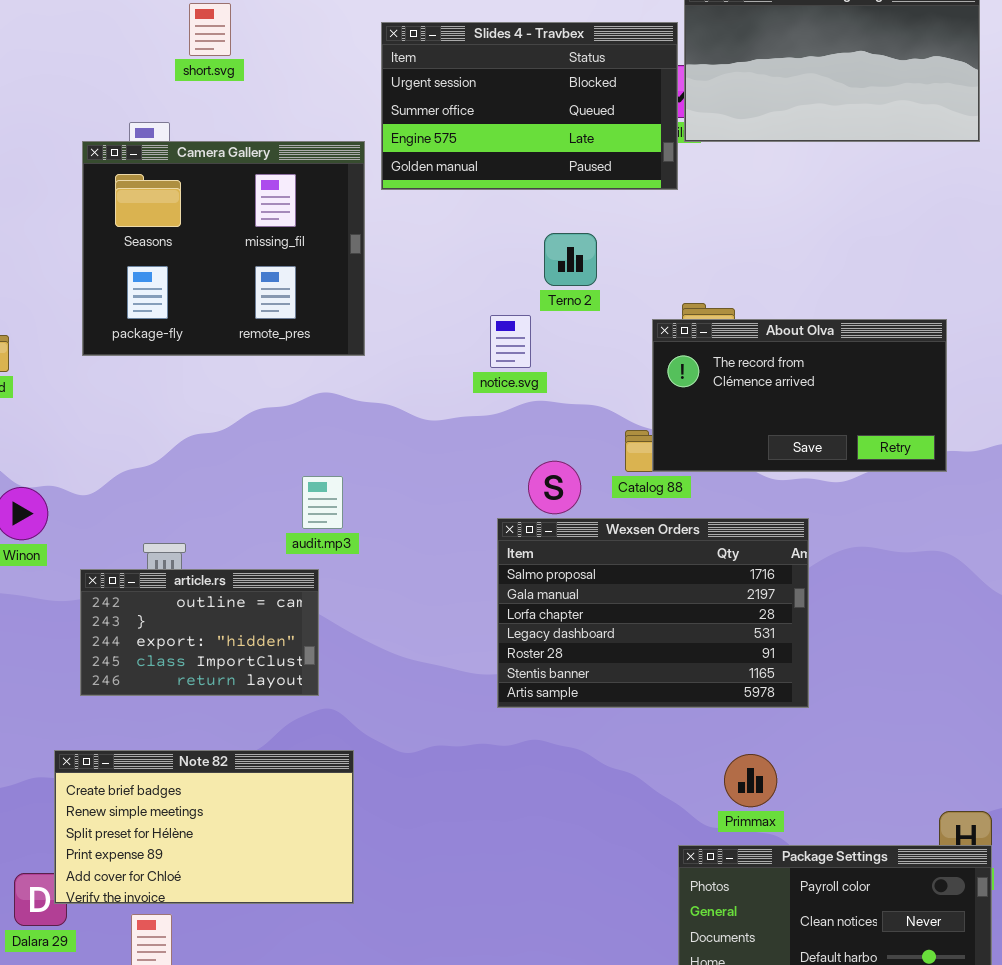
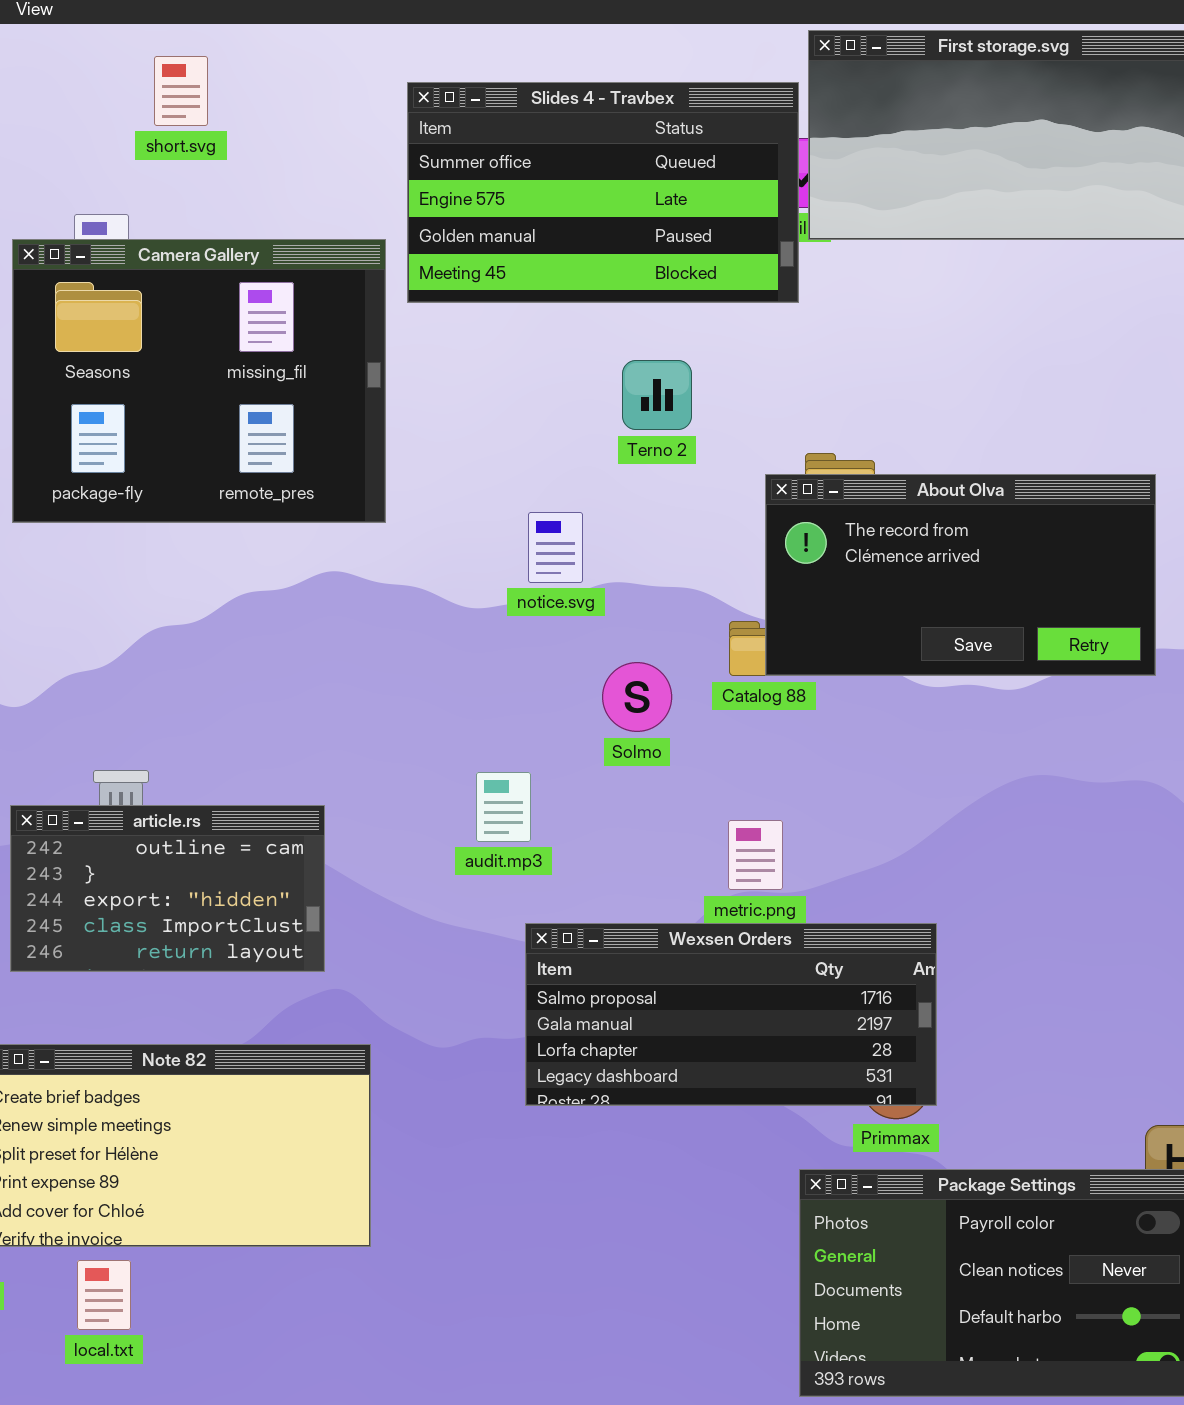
Slides 4 - Travbex: [381,22,678,190] -> [407,82,799,303], scrolled down 1 row
notice.svg: [490,315,531,368] -> [528,512,583,583], moved
audit.mp3: [302,476,343,529] -> [476,772,531,842], moved
Wexsen Orders: [497,518,809,708] -> [525,923,937,1106], moved, resized

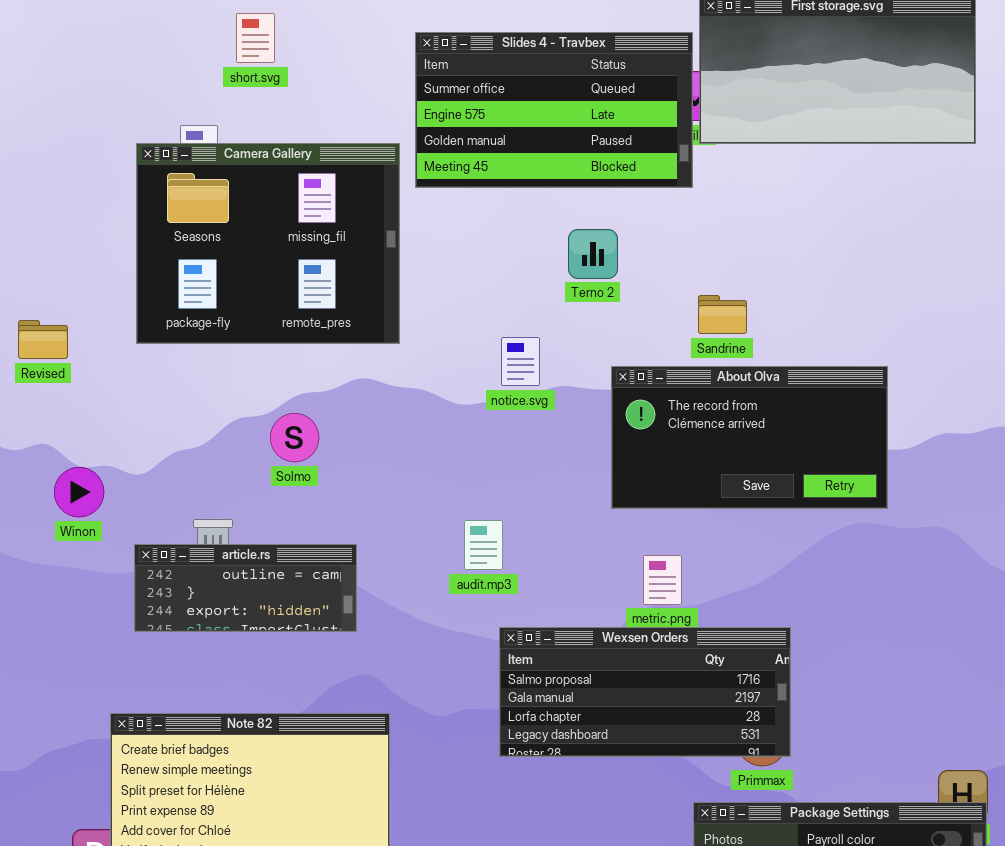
About Olva: [765,474,1156,676] -> [611,366,888,509], moved
Solmo: [602,662,672,732] -> [270,413,319,462], moved
article.rs: [10,805,325,972] -> [134,544,357,632], resized

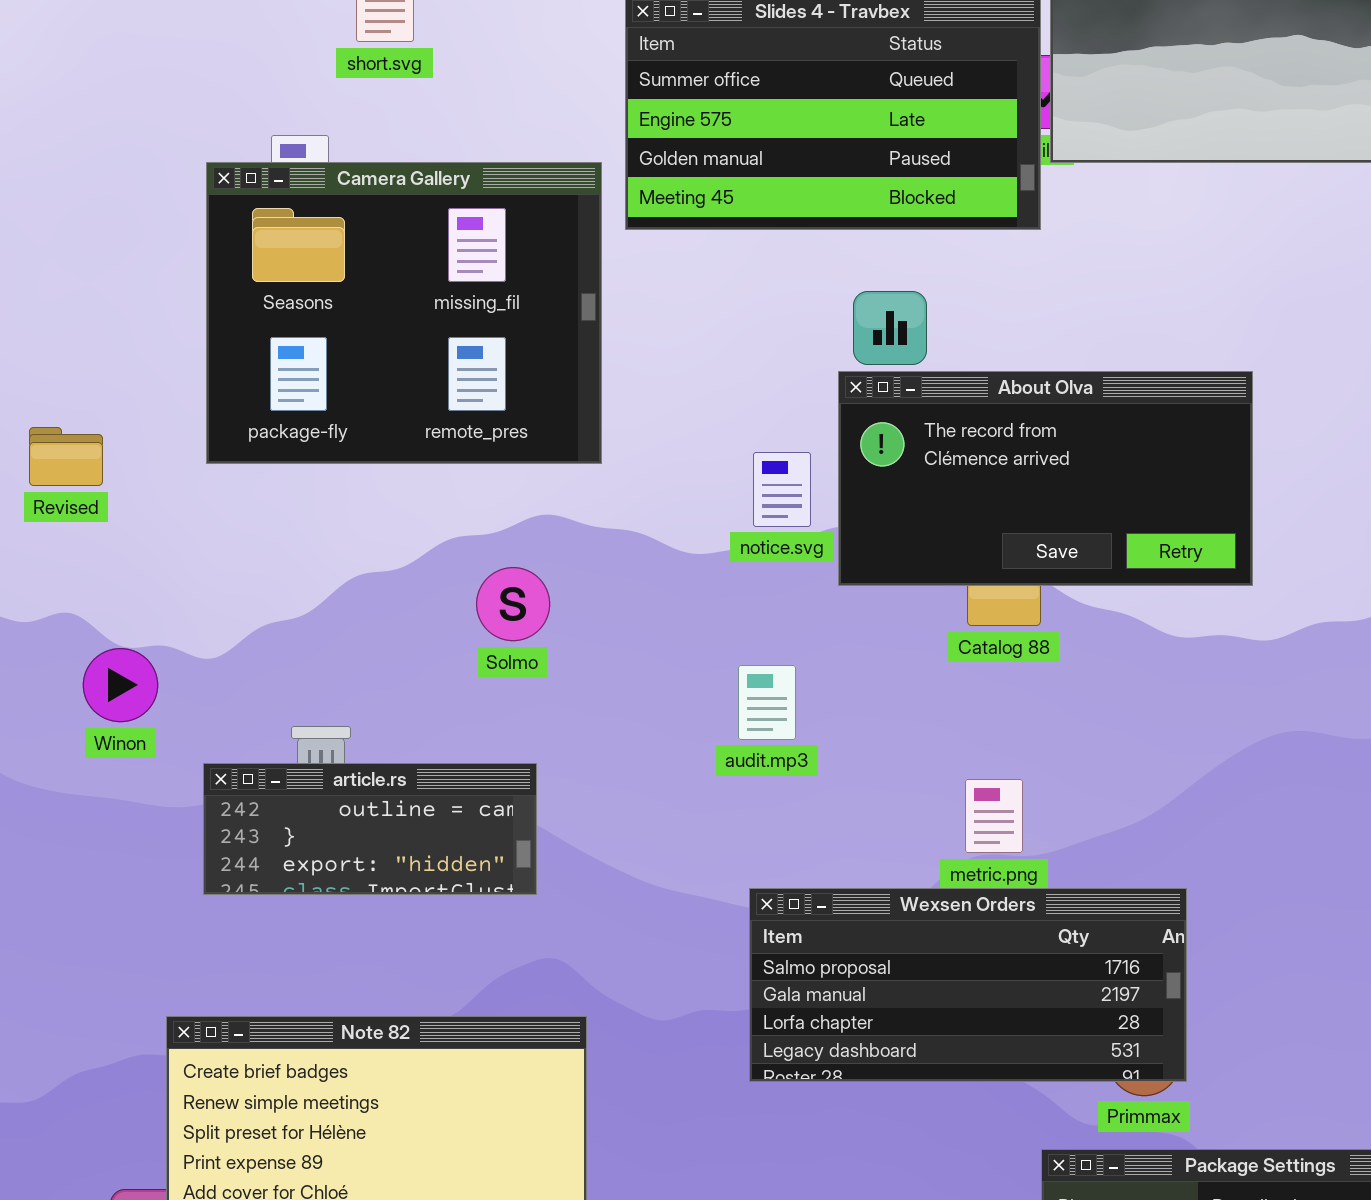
About Olva: [611,366,888,509] -> [838,371,1253,586], moved
Solmo: [270,413,319,462] -> [476,567,550,641], moved
audit.mp3: [464,520,503,570] -> [738,665,796,740], moved

